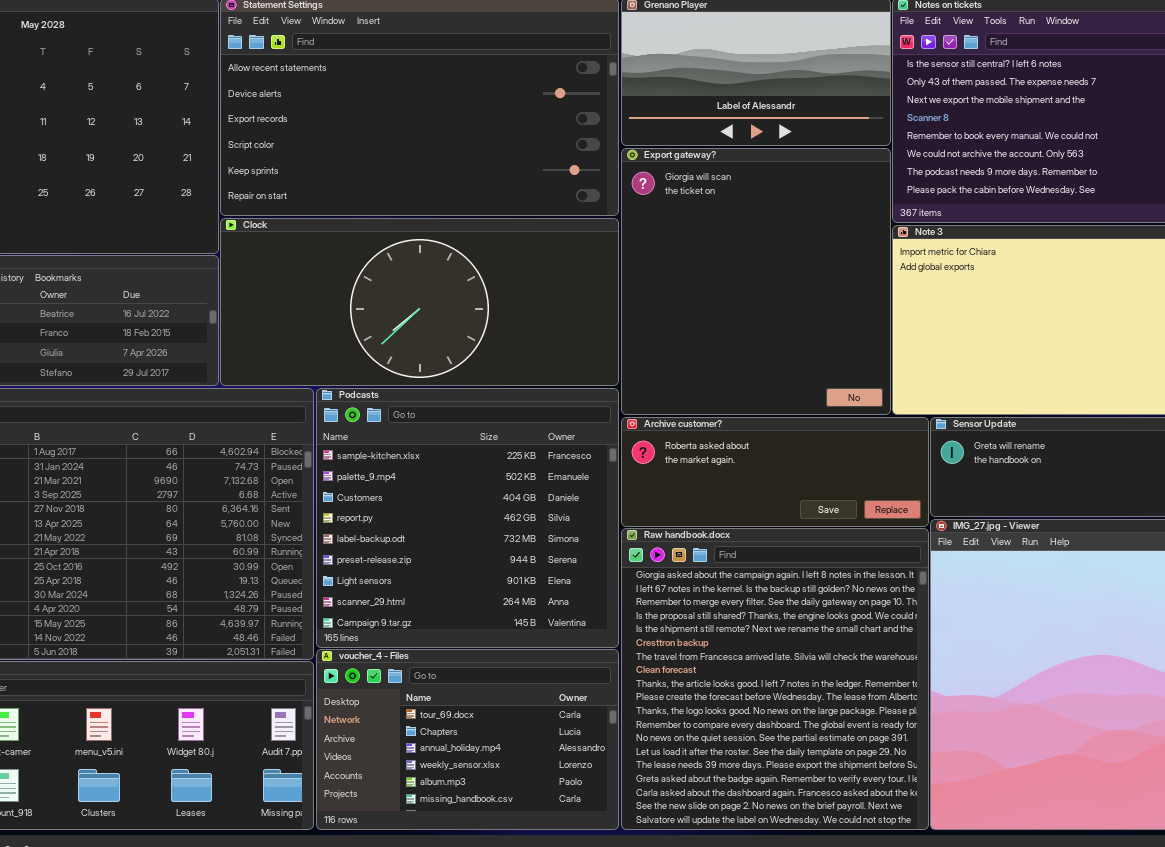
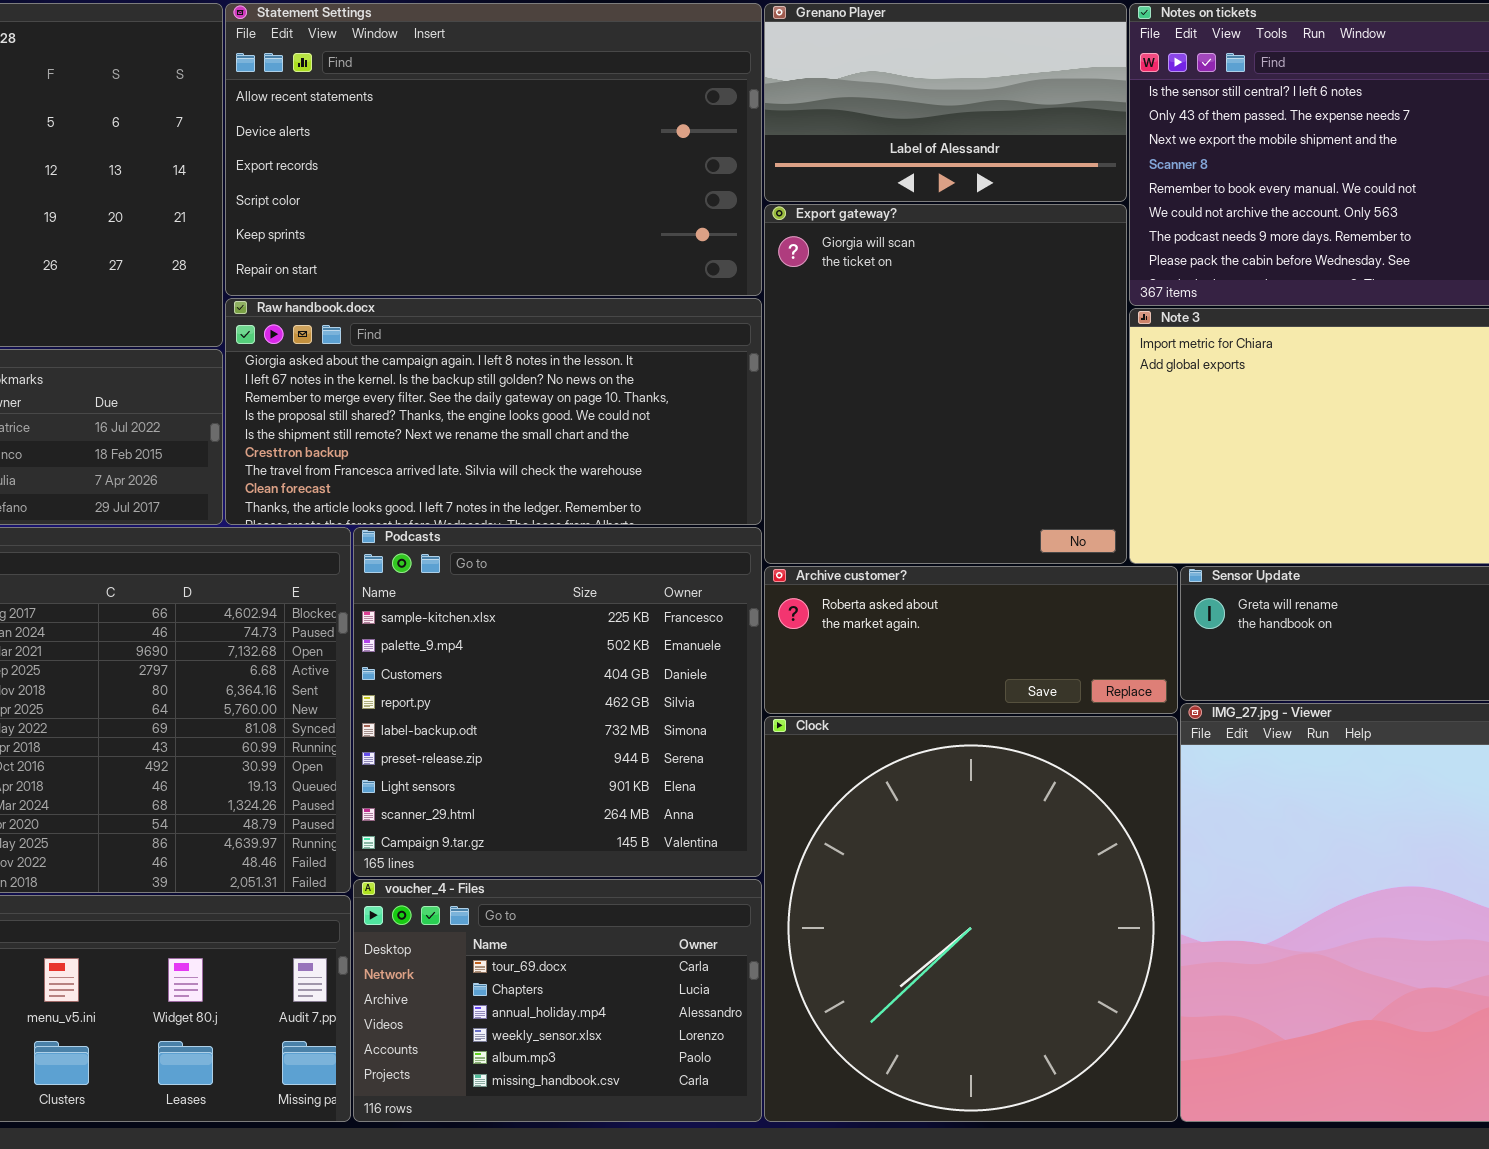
Clock: [220,218,619,386] -> [764,716,1178,1122], moved, resized
Raw handbook.docx: [621,528,929,830] -> [225,298,762,525], moved, resized

